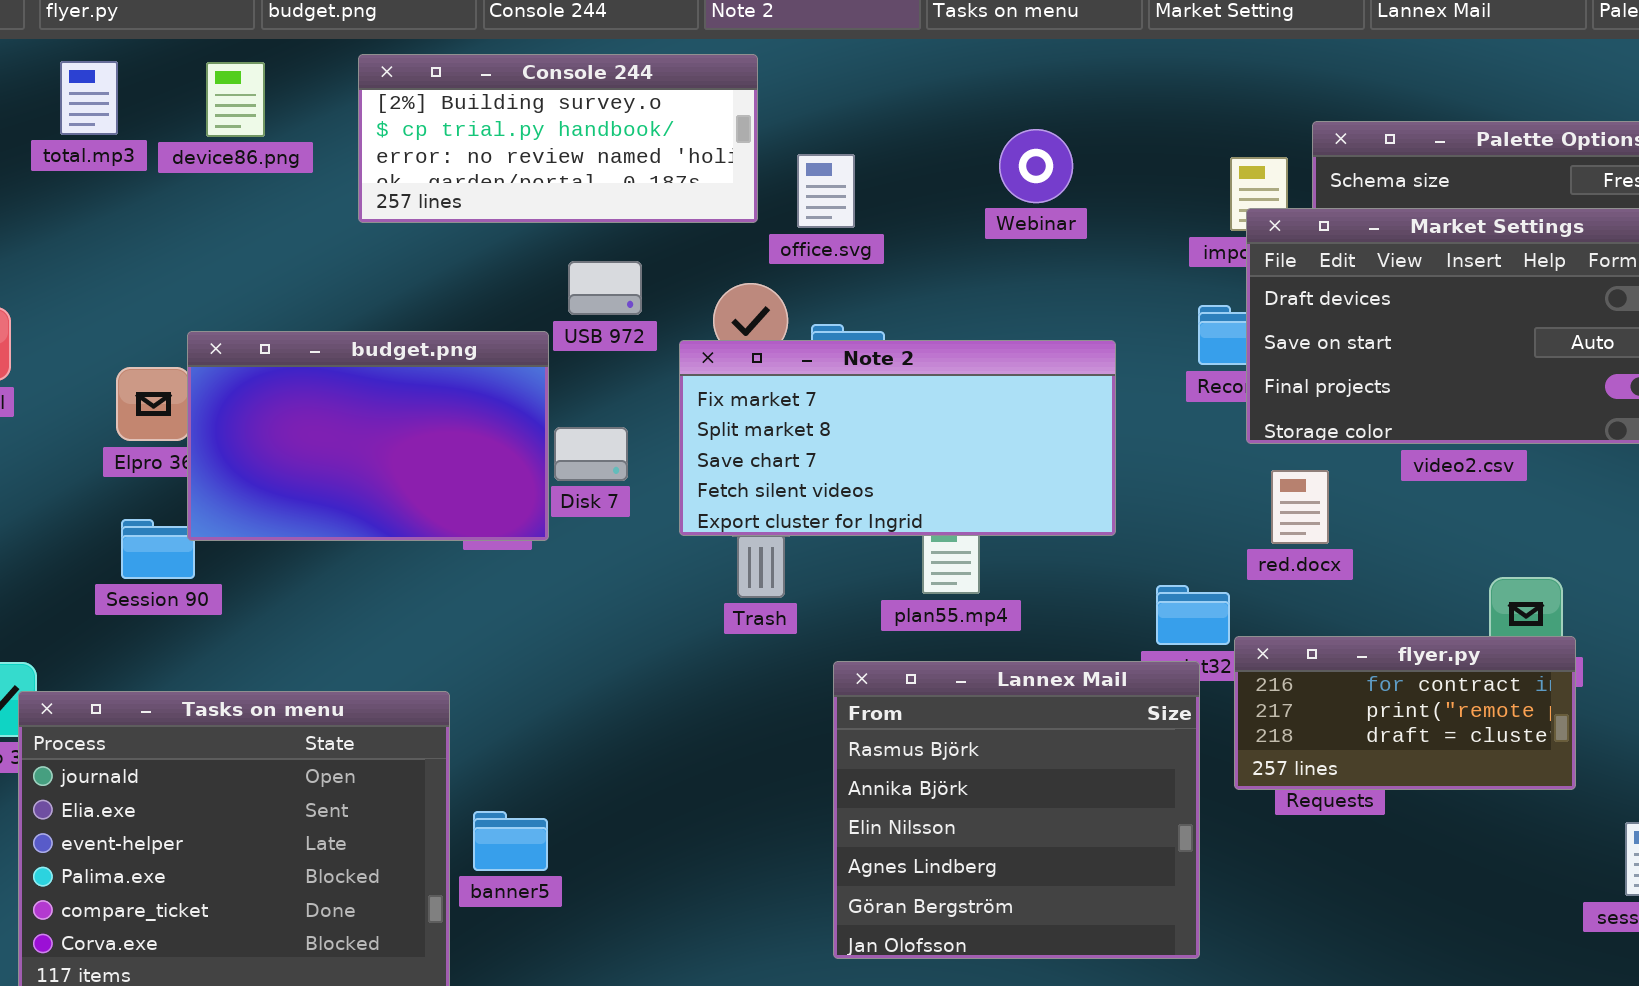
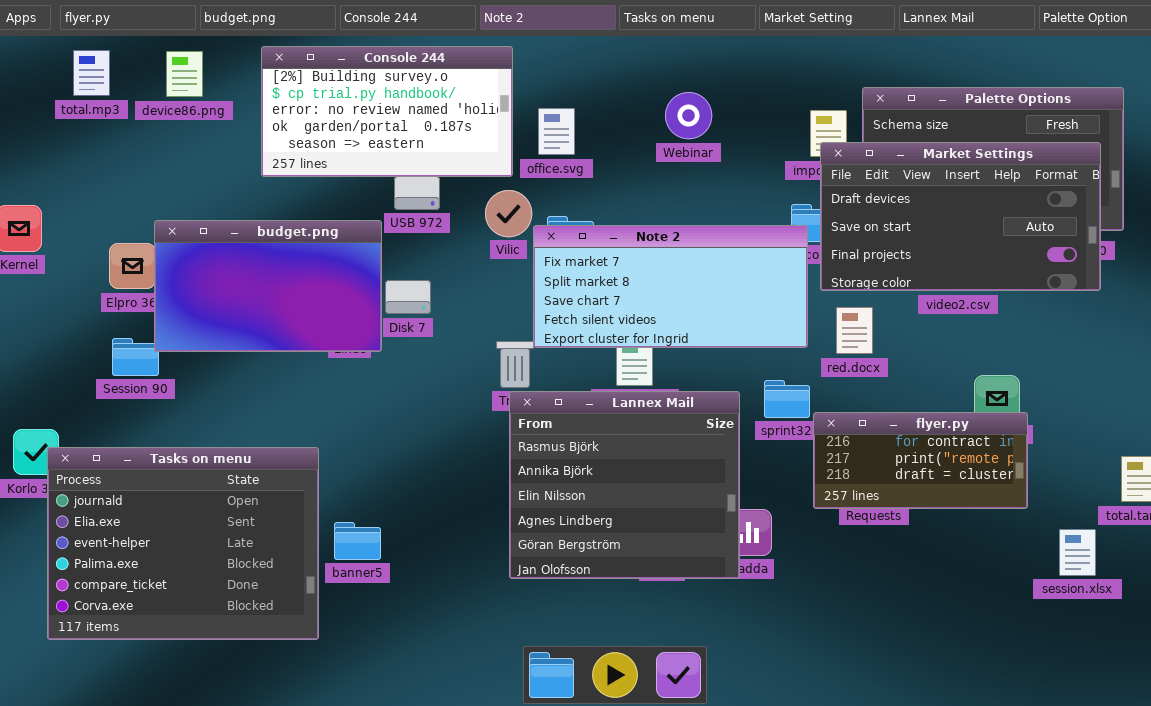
Console 244: [358,54,758,223] -> [261,46,513,177], resized
Note 2: [679,340,1116,536] -> [533,225,808,348], moved
Lannex Mail: [833,661,1200,959] -> [509,391,740,579], moved

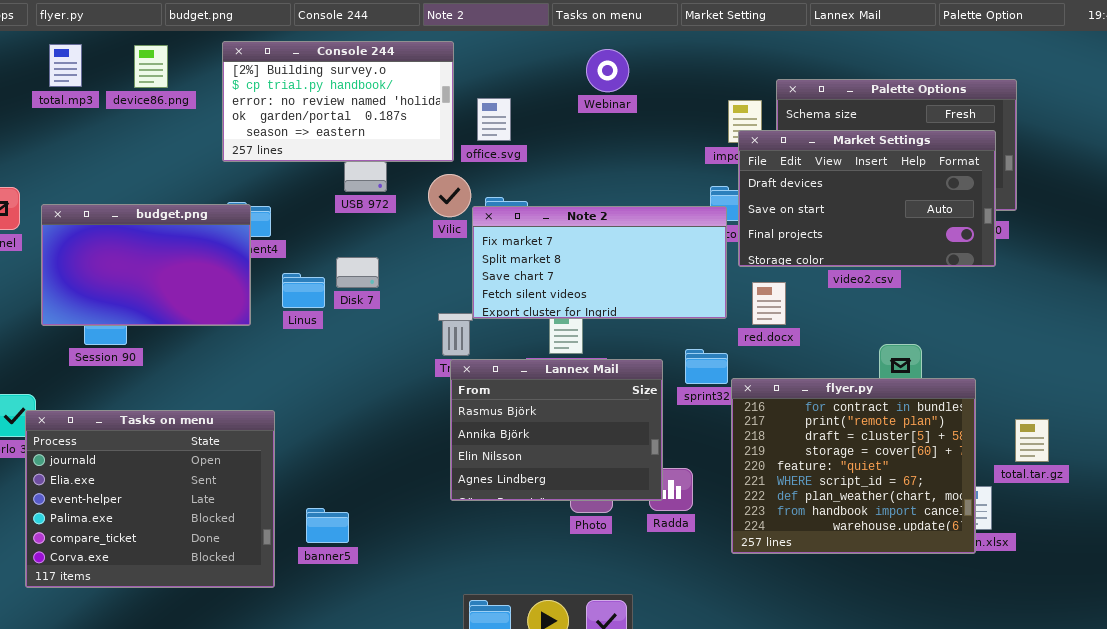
Webinar: [665,92,712,139] -> [586,49,629,92], moved
budget.png: [154,220,382,352] -> [41,204,251,326], moved
Lannex Mail: [509,391,740,579] -> [450,359,663,501], resized
flyer.py: [813,412,1028,509] -> [731,378,976,554], resized
banner5: [334,522,381,560] -> [306,508,349,543], moved

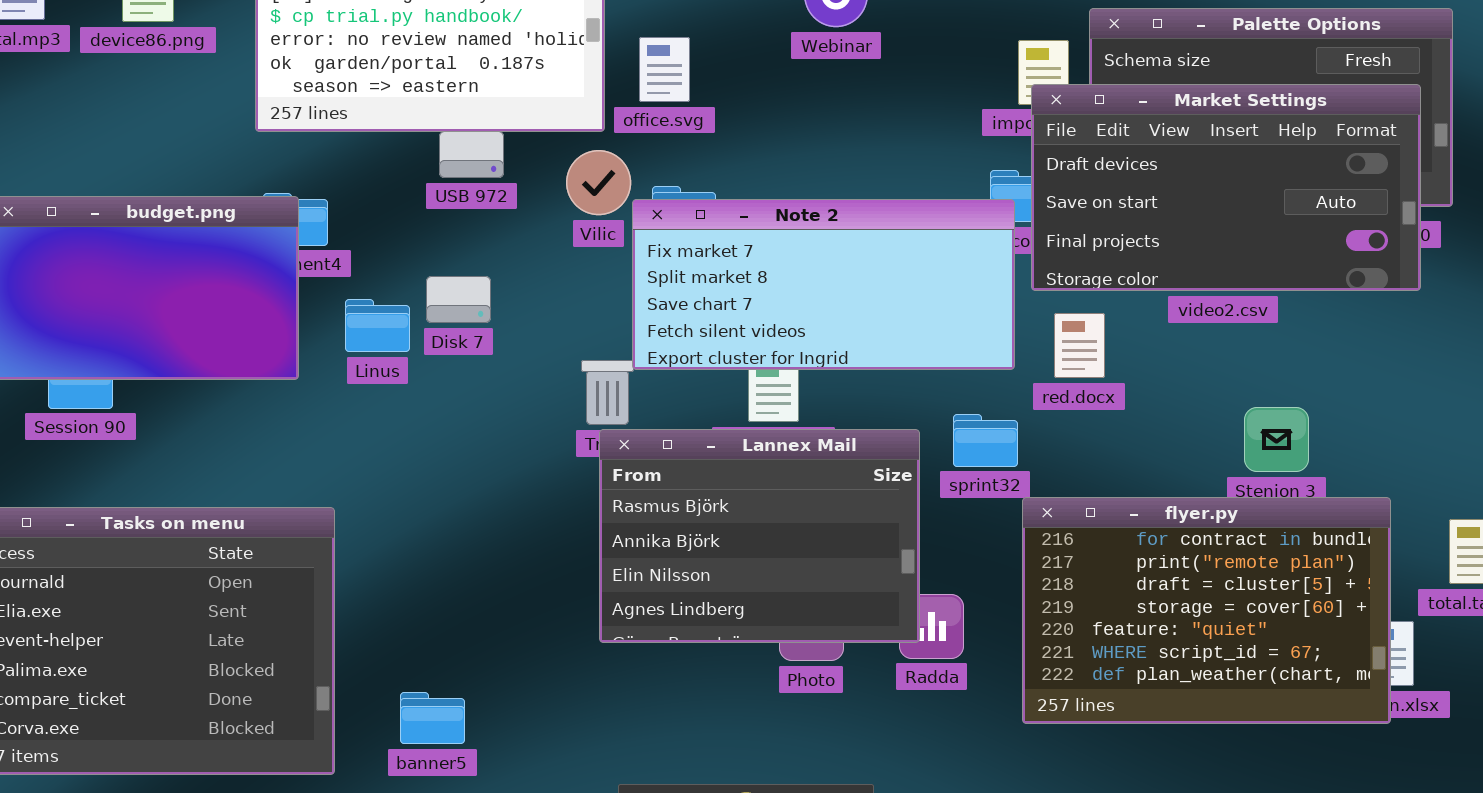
flyer.py: [731,378,976,554] -> [1022,497,1391,724], resized
banner5: [306,508,349,543] -> [400,692,465,744], moved

